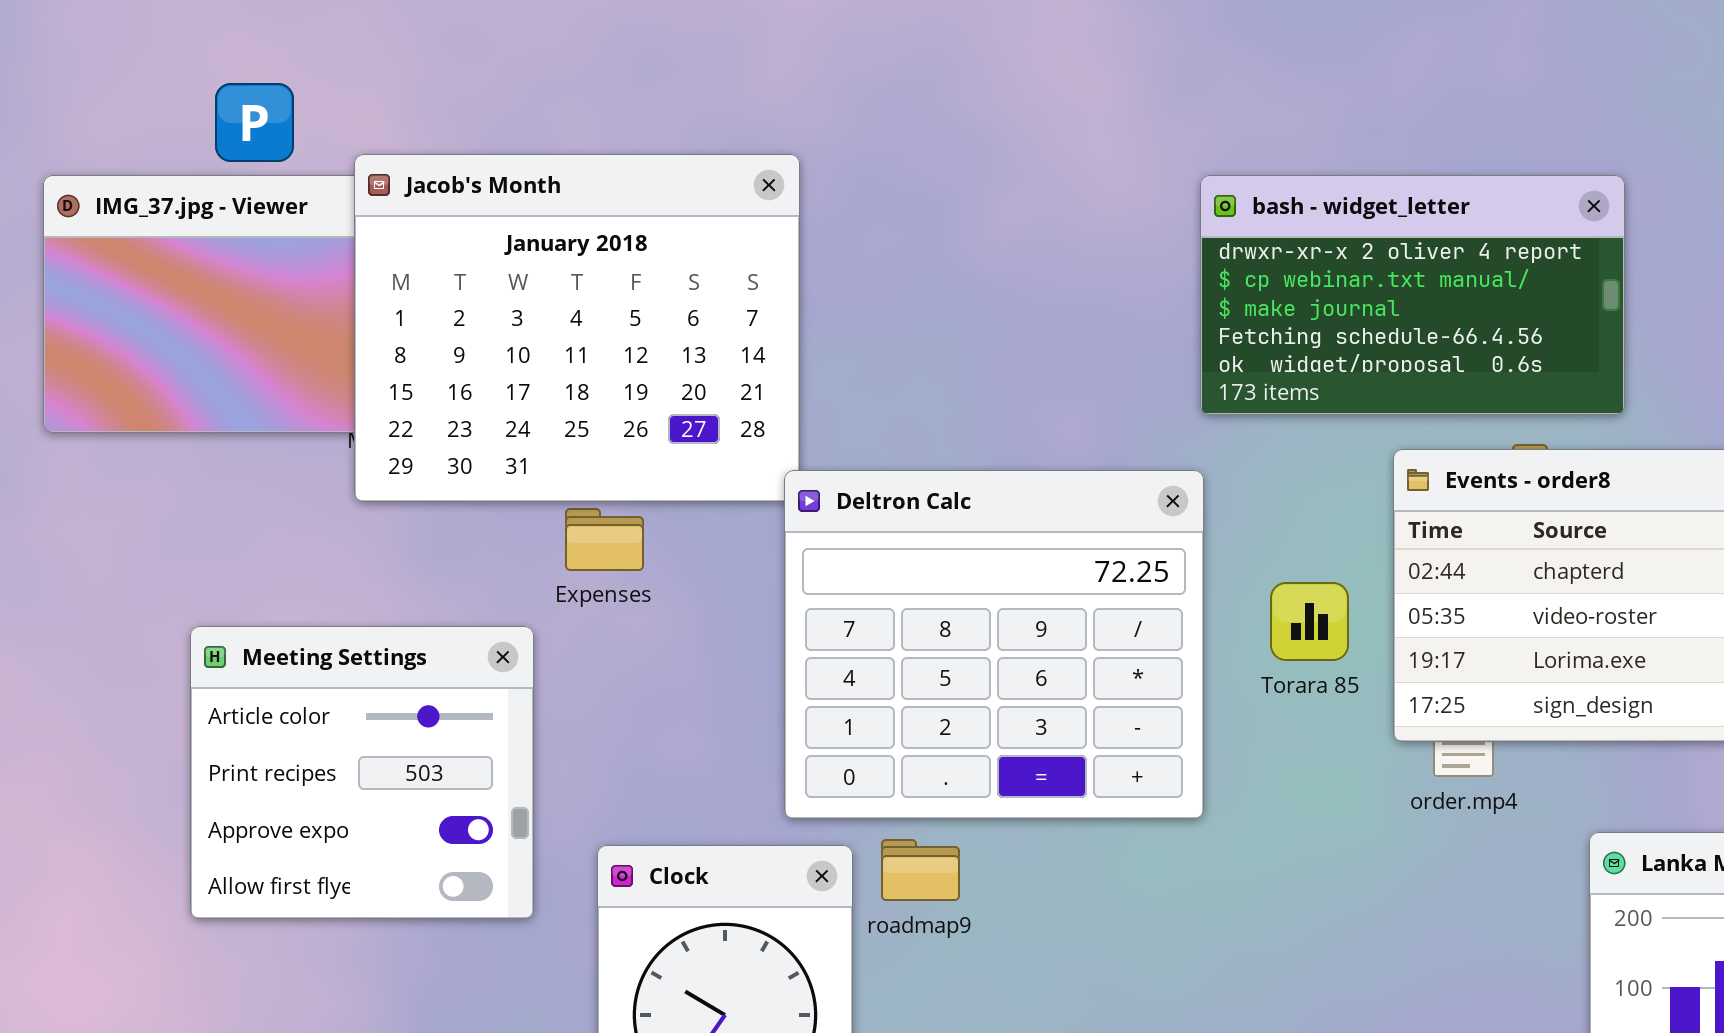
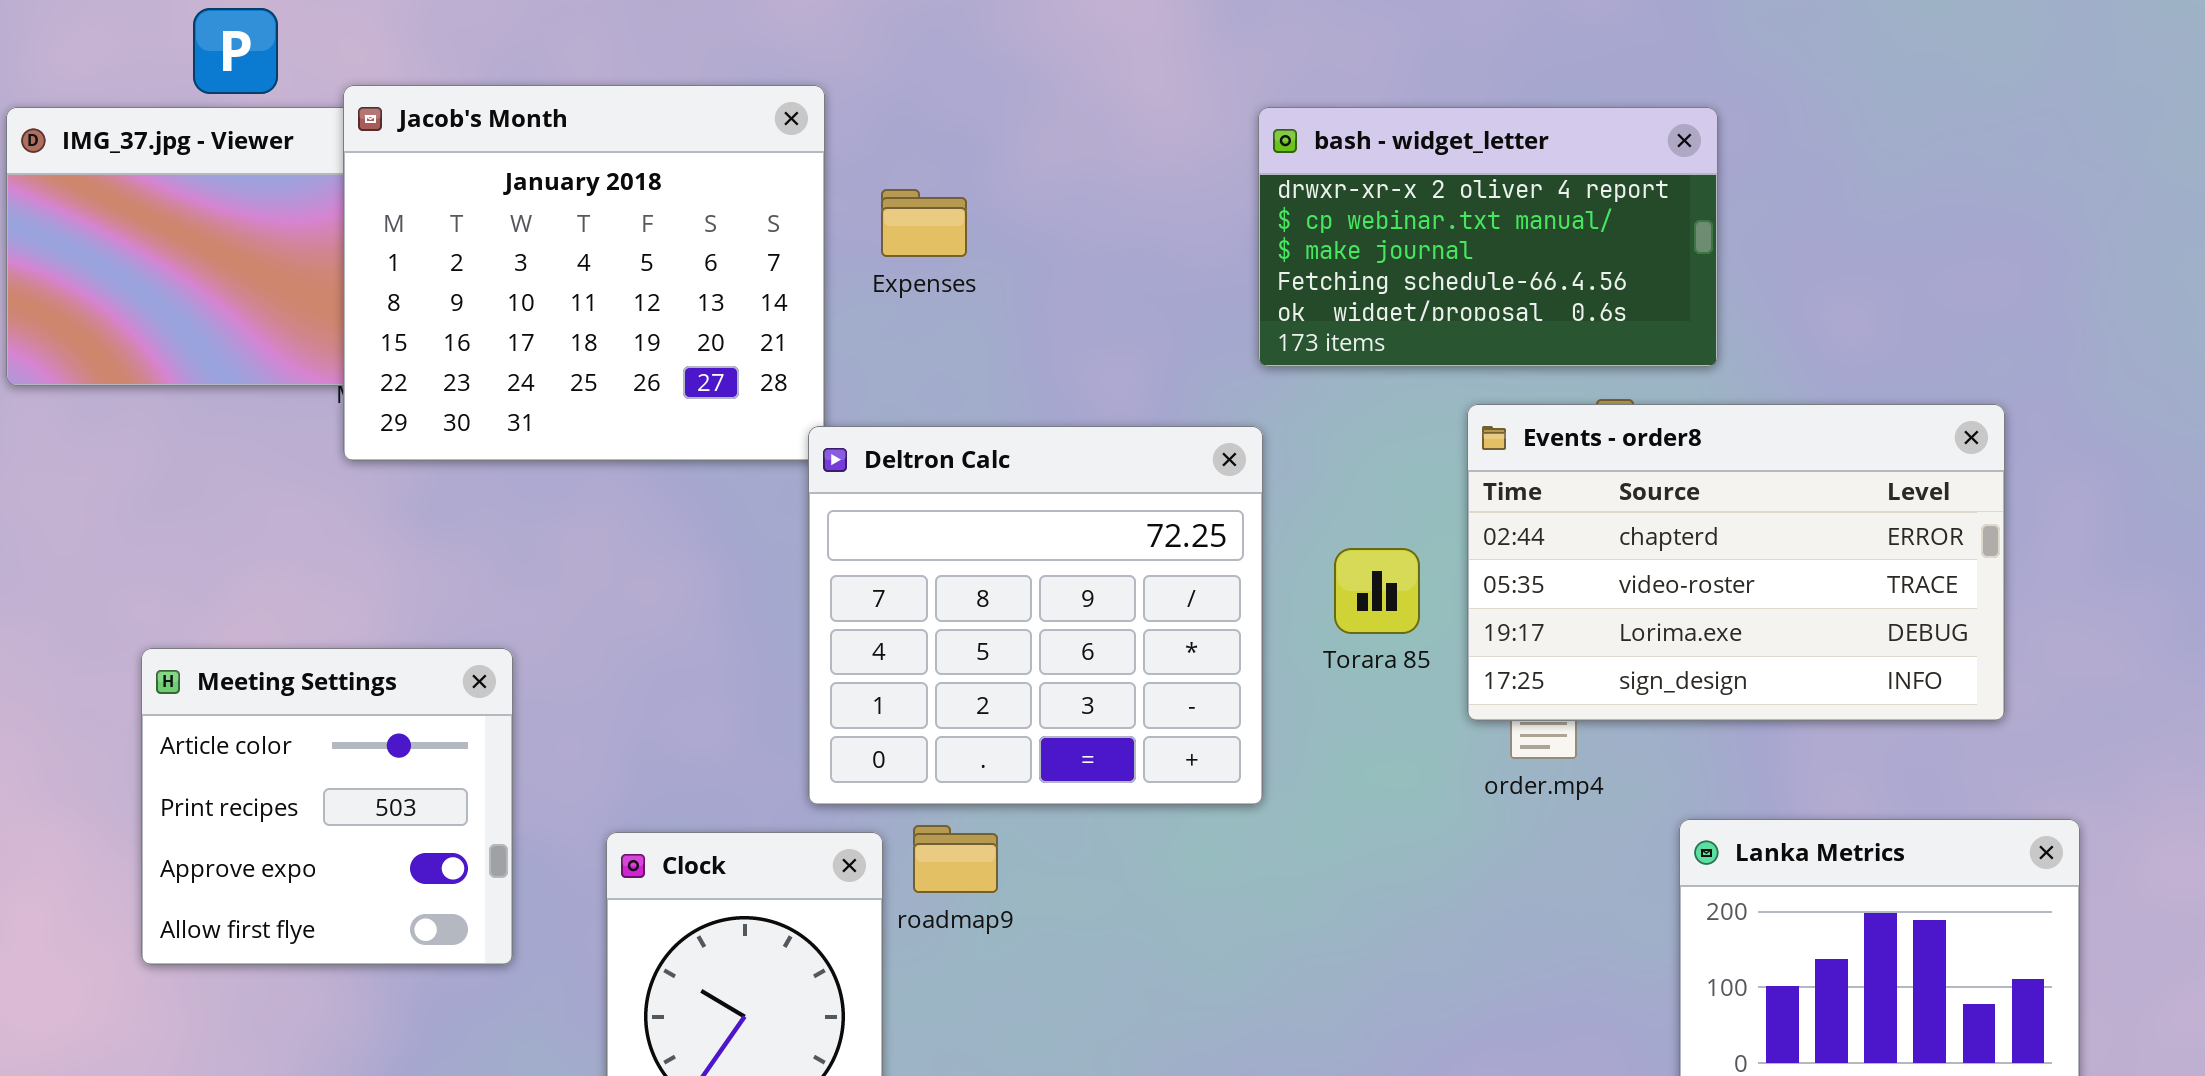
Expenses: [565,508,644,571] -> [881,189,967,257], moved
Meeting Settings: [190,626,534,919] -> [141,648,513,965], moved

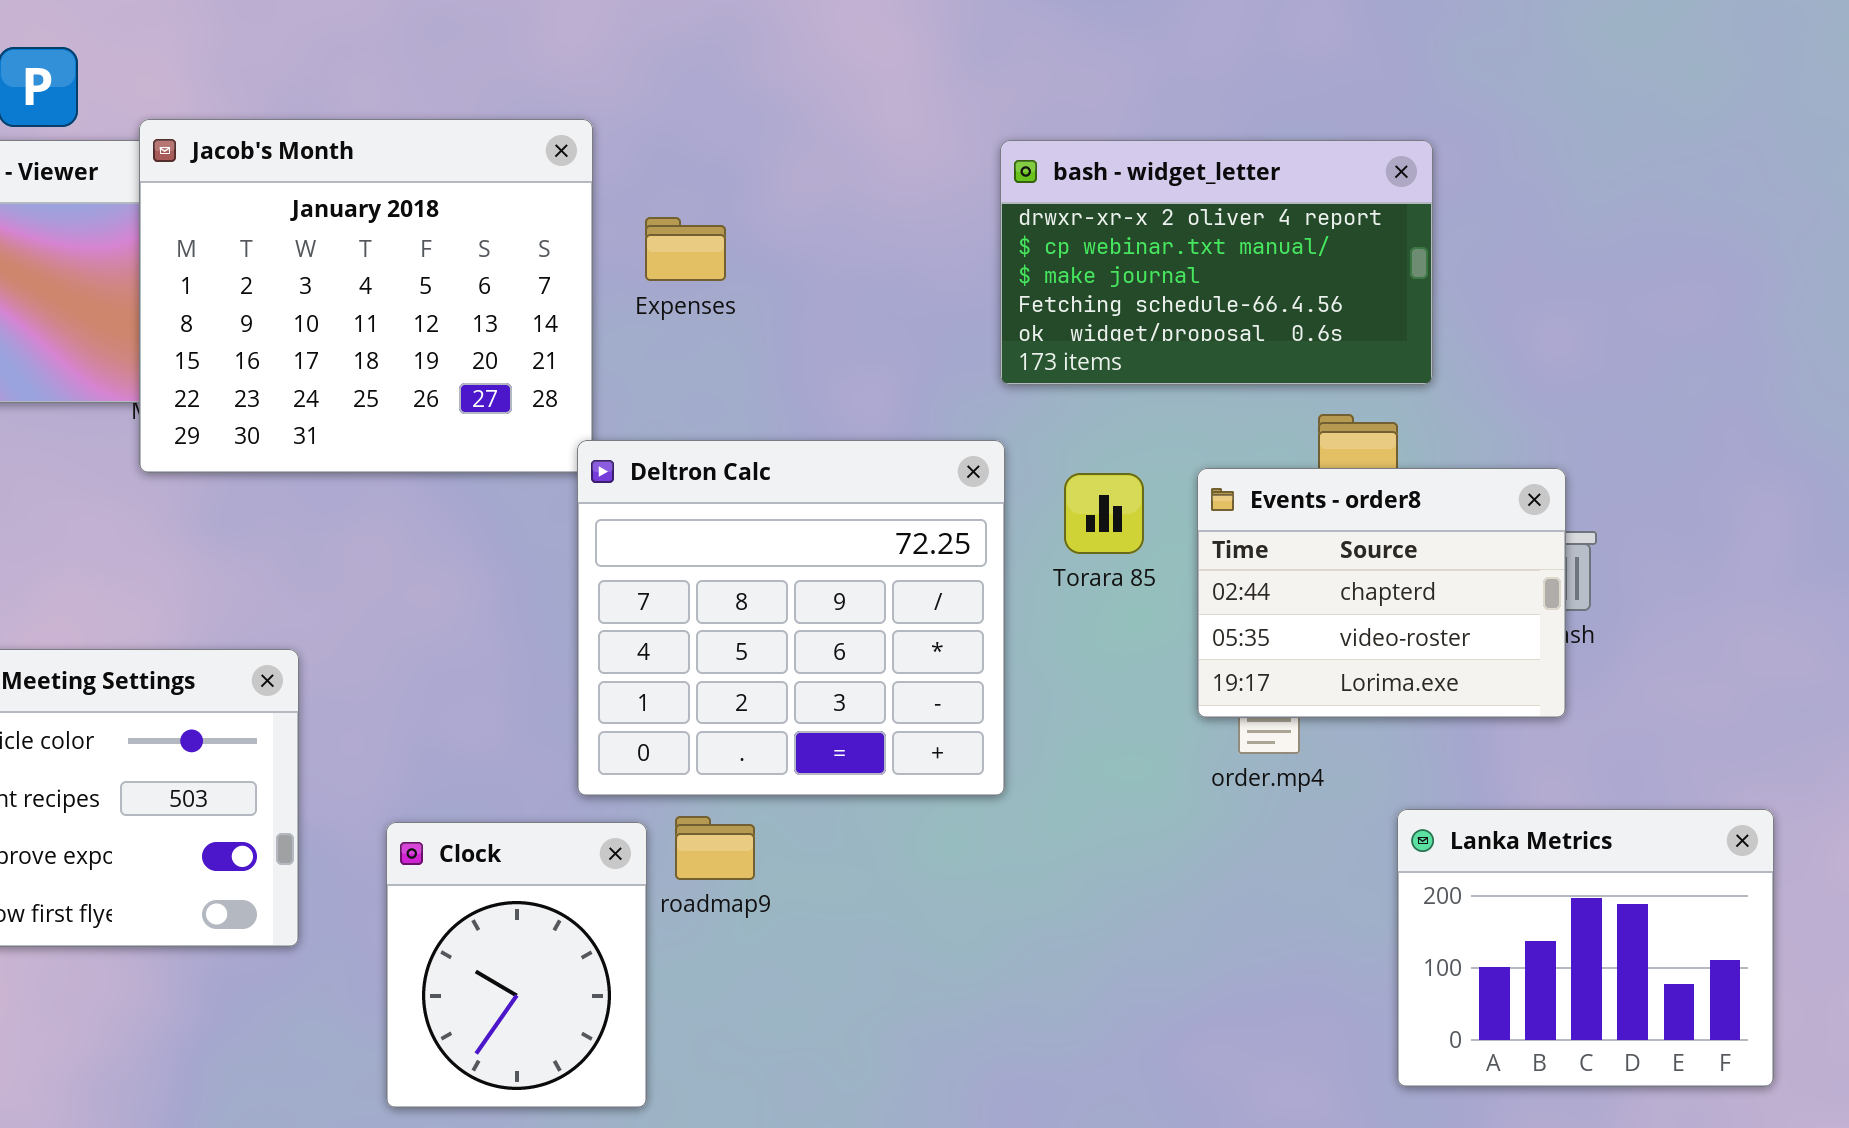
Events - order8: [1467,404,2005,721] -> [1197,468,1566,718], resized
Torara 85: [1334,548,1420,634] -> [1064,473,1144,554], moved

